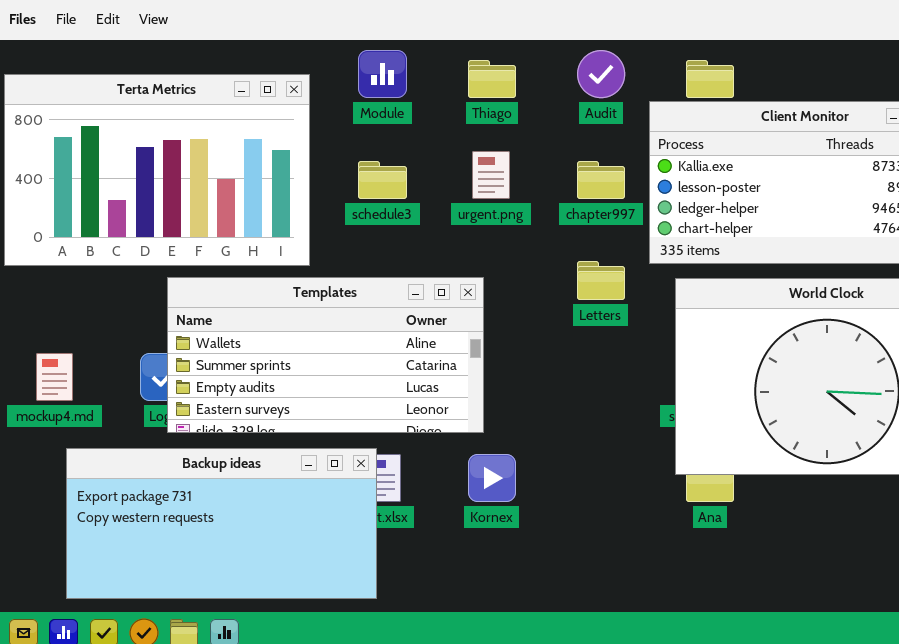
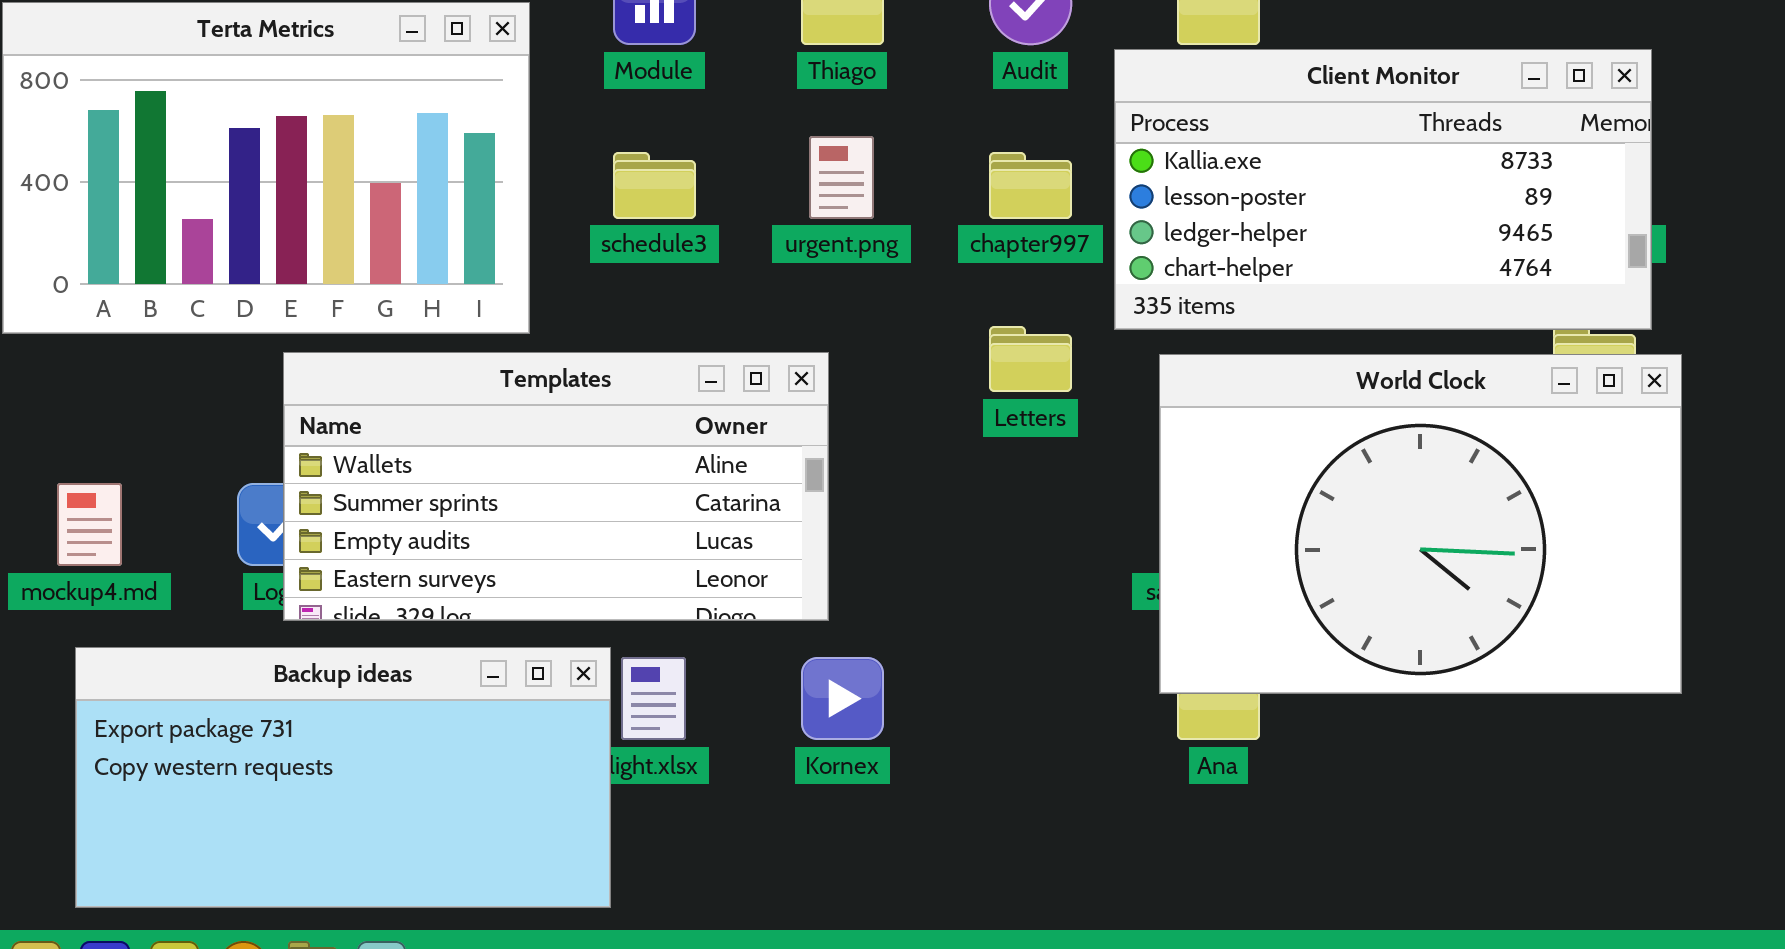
Backup ideas: [66,448,377,599] -> [75,647,611,908], moved

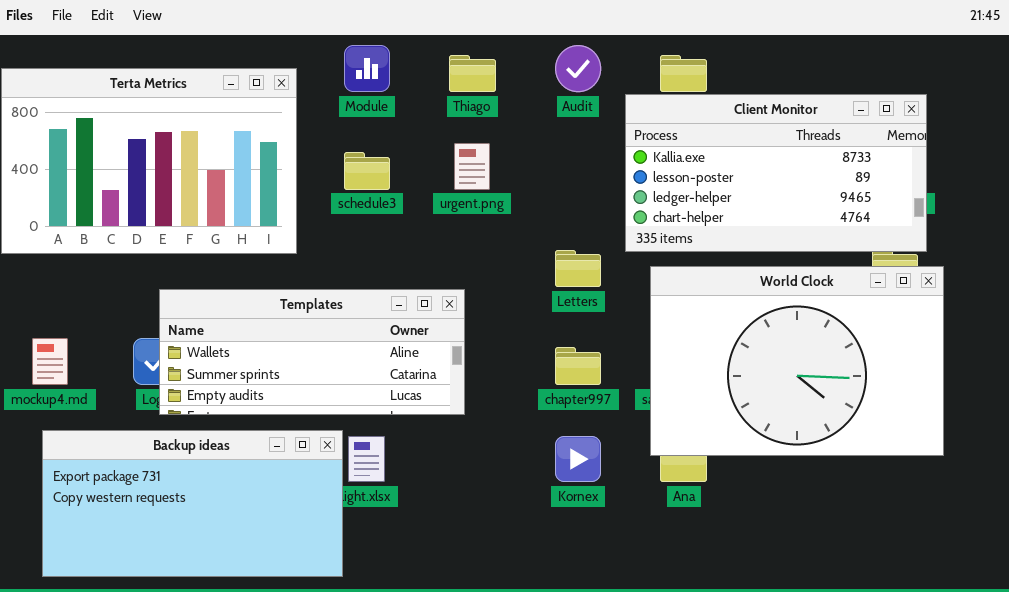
chapter997: [989,152,1072,219] -> [555,347,601,385], moved
Templates: [283,352,829,621] -> [159,289,465,415], resized
Kornex: [801,657,884,740] -> [555,436,601,482], moved

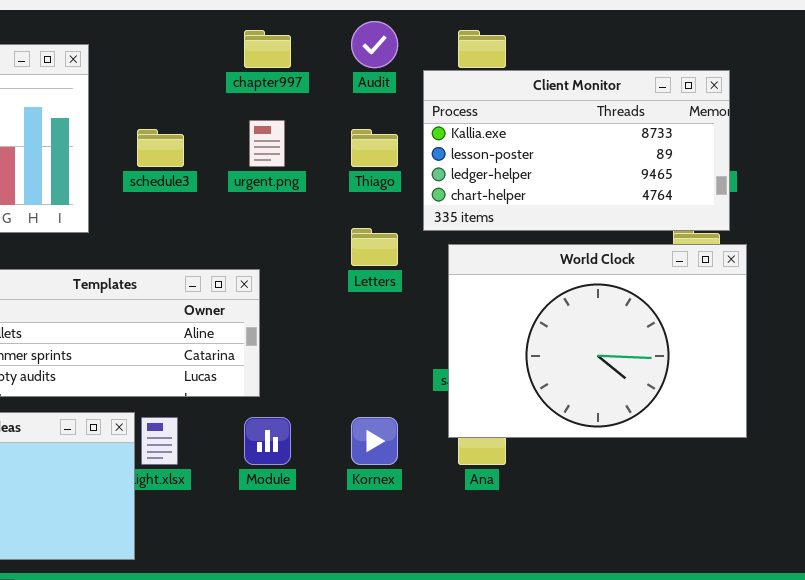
Module: [344,45,390,92] -> [244,417,291,465], moved
Thiago: [449,55,496,92] -> [351,129,398,167], moved
chapter997: [555,347,601,385] -> [244,30,291,68], moved

